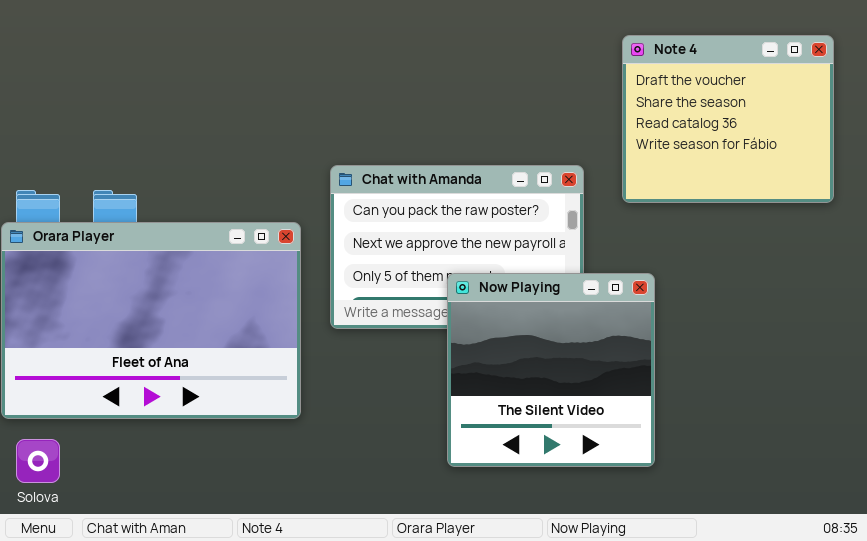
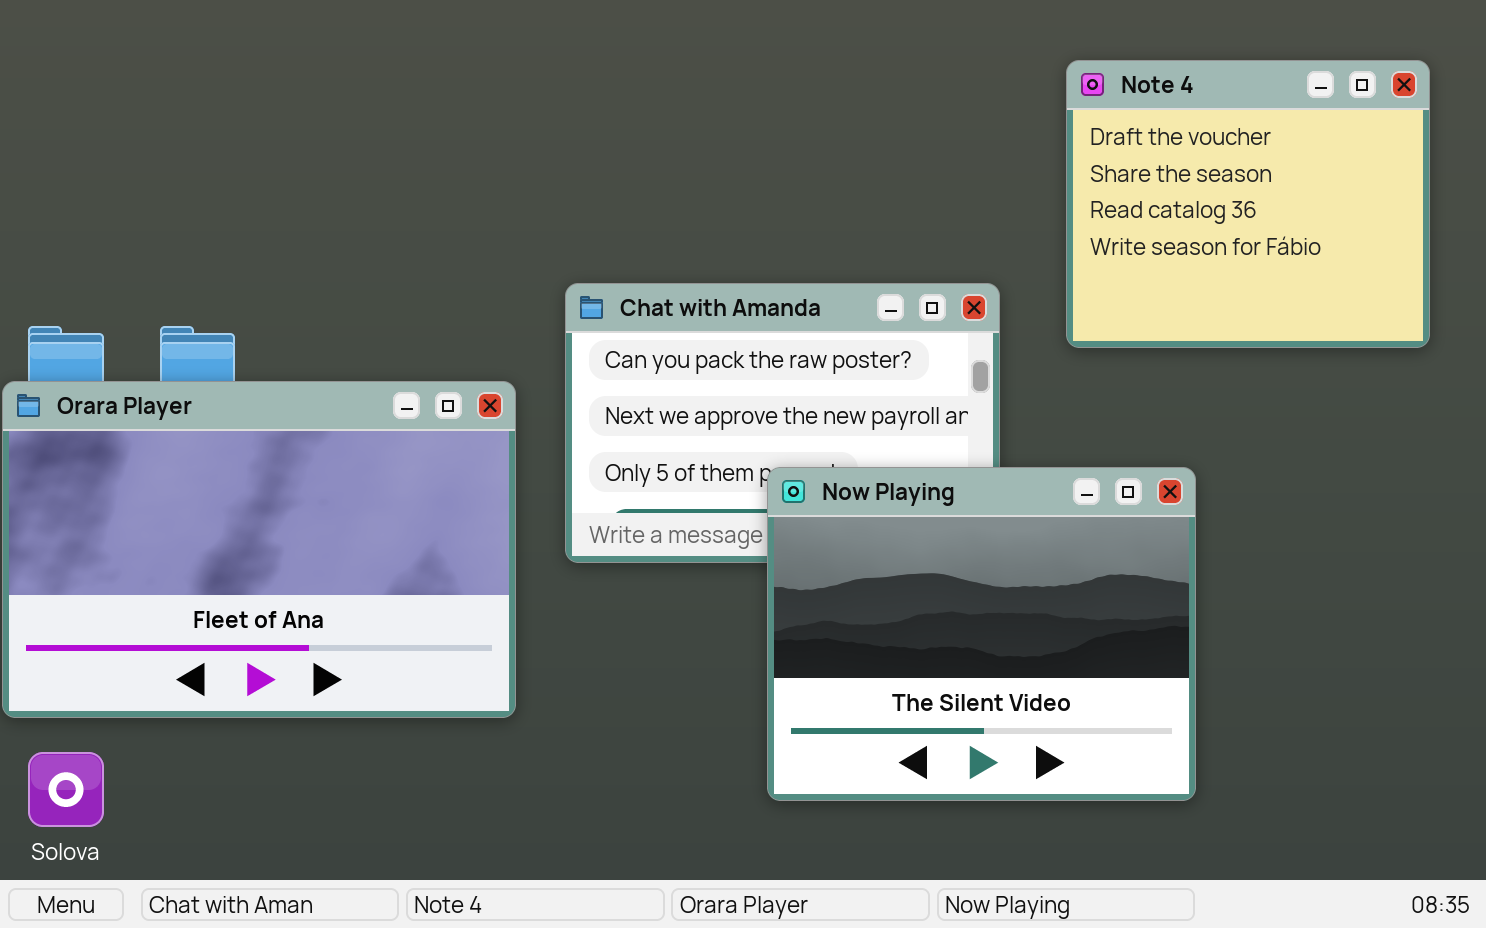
Now Playing: [447,273,655,467] -> [767,467,1196,801], resized

